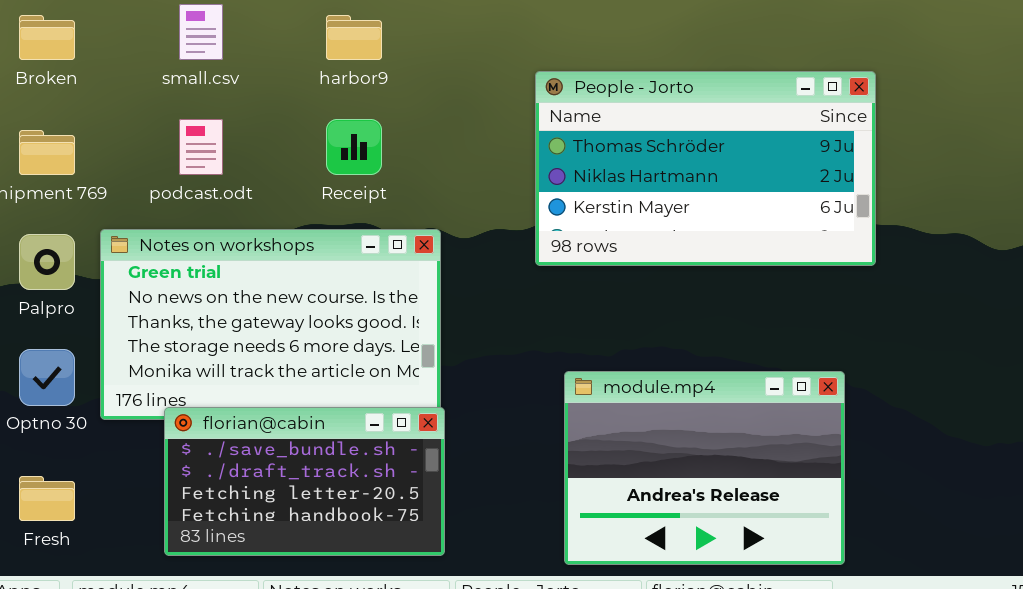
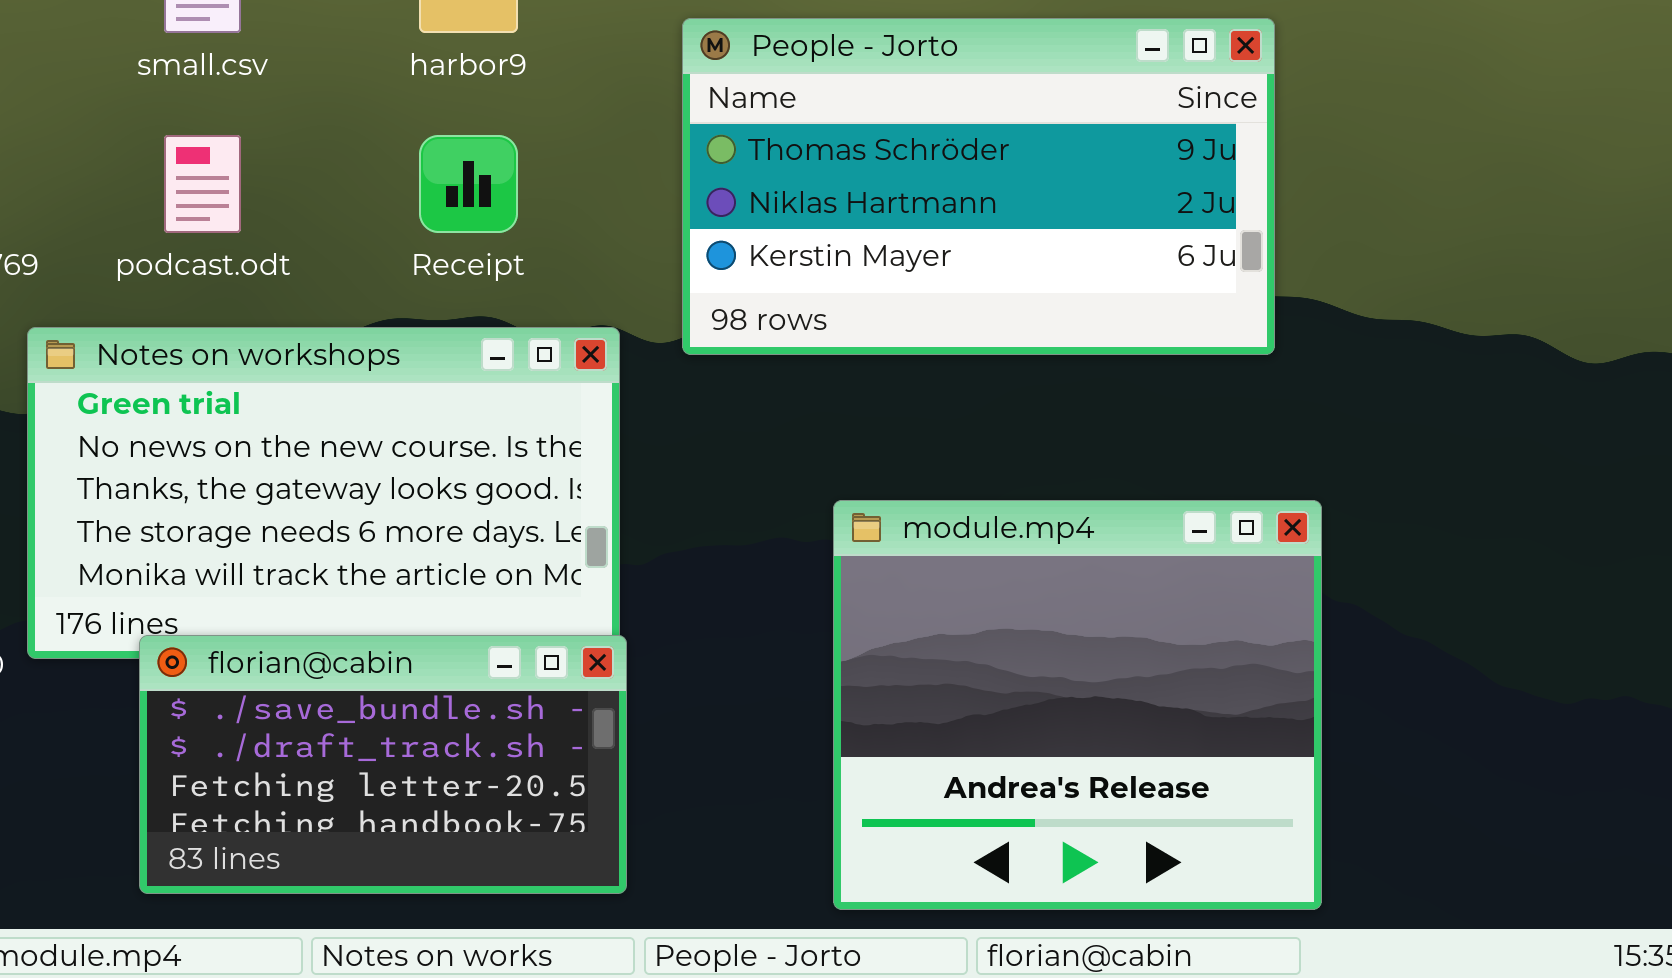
People - Jorto: [535,71,876,266] -> [682,18,1275,355], moved
module.mp4: [564,371,845,565] -> [833,500,1322,910], resized

